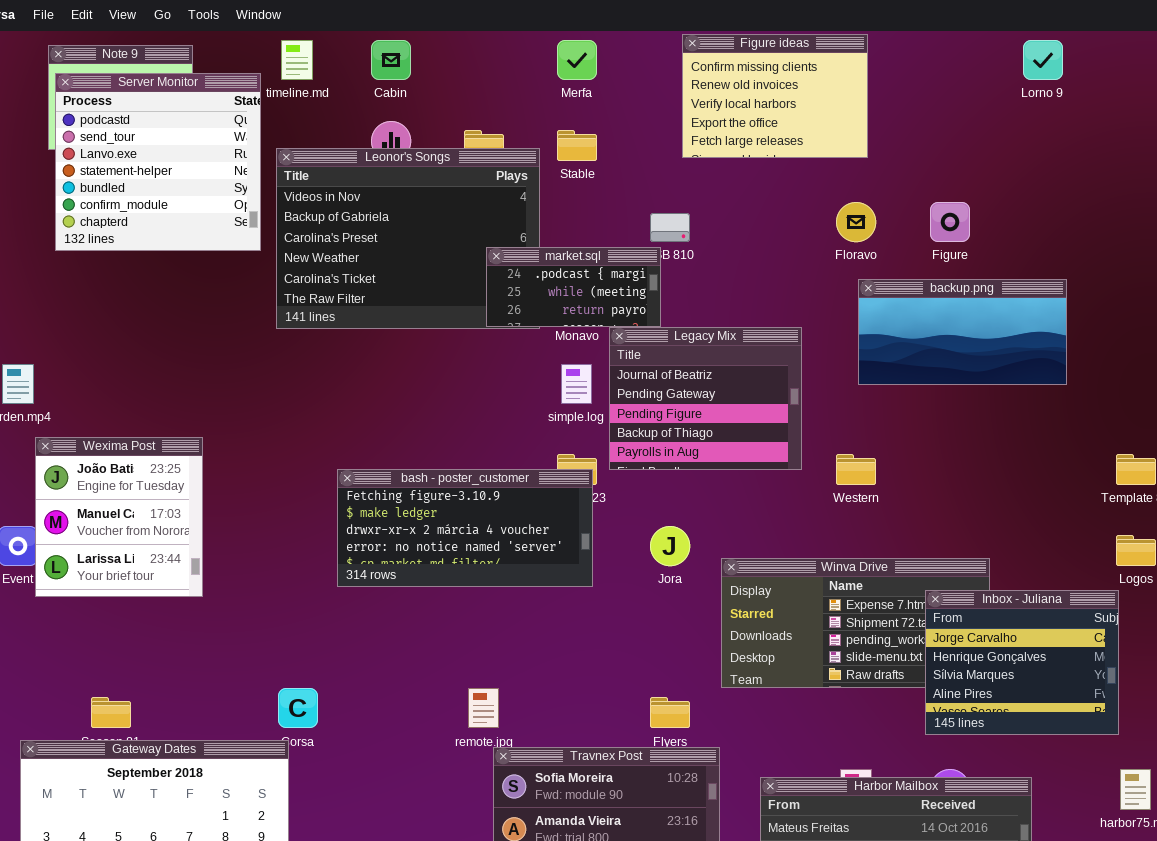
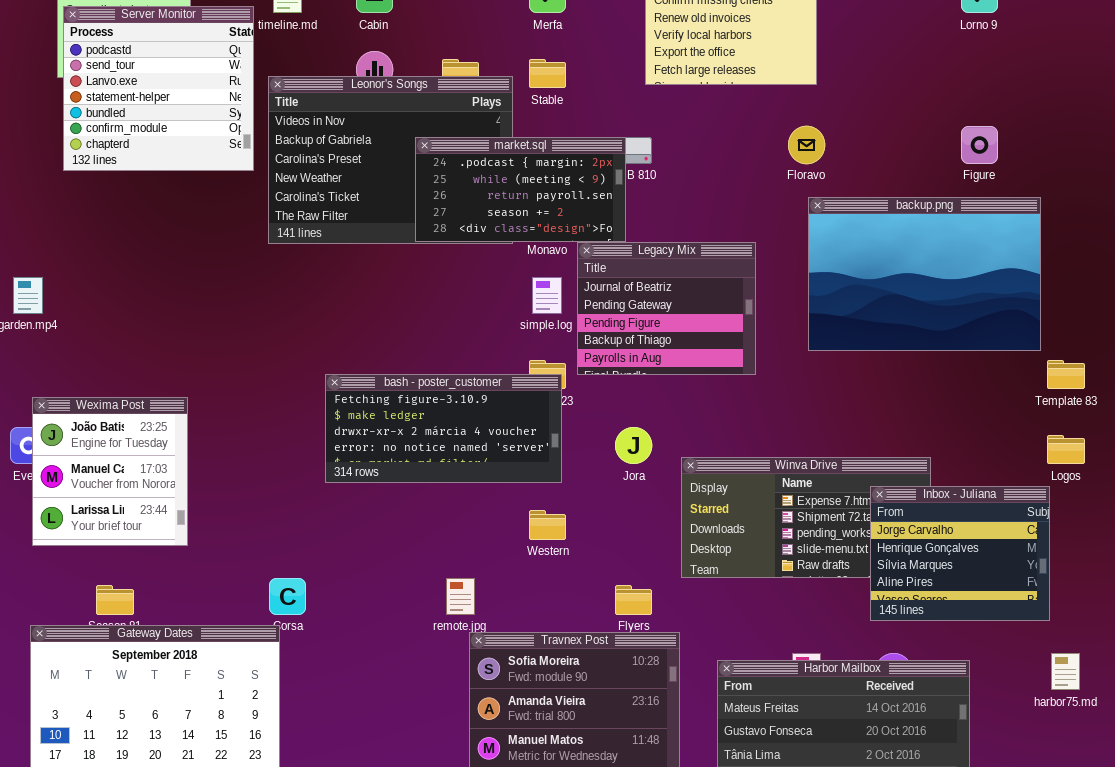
Figure: [930,202,970,242] -> [961,126,998,164], moved
market.sql: [486,247,661,327] -> [415,137,626,242], resized
backup.png: [858,279,1067,385] -> [808,197,1041,351], resized
Wexima Post: [35,437,203,597] -> [32,397,188,546], moved
Western: [836,454,876,485] -> [529,510,566,540], moved

